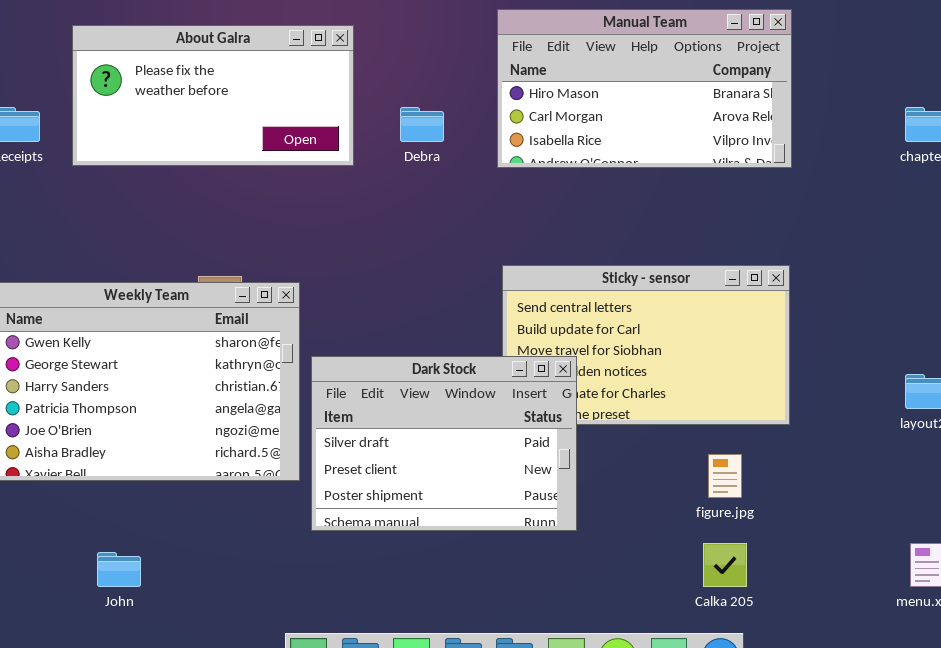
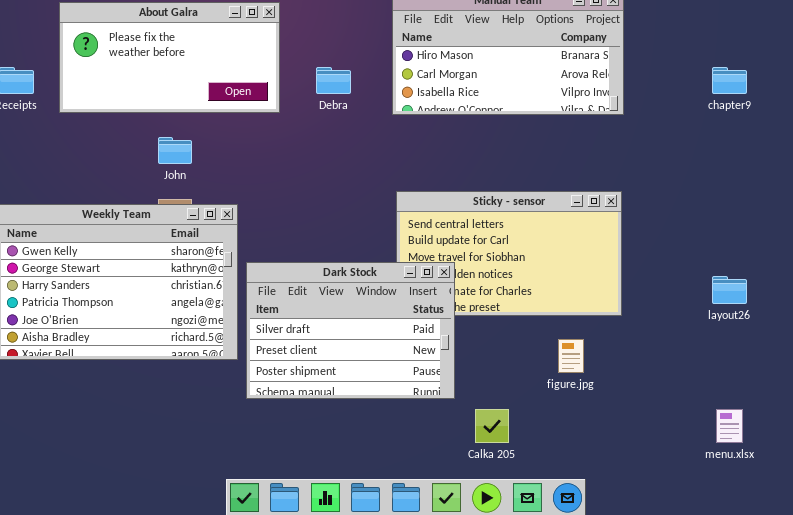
Calka 205: [703,543,747,587] -> [475,409,509,443], moved
John: [97,552,141,587] -> [158,137,192,164], moved

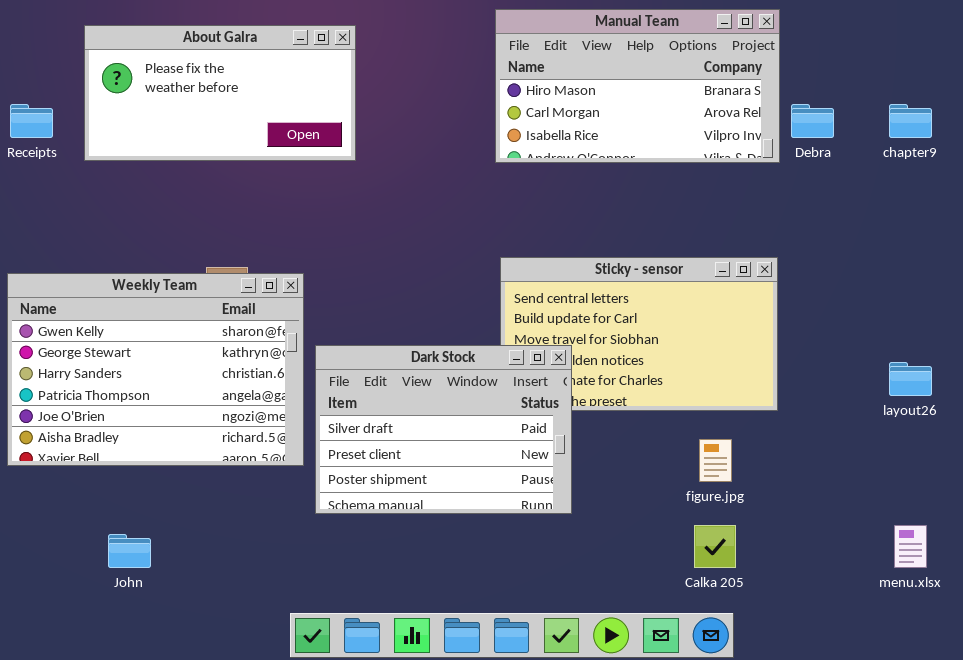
Debra: [316,67,351,94] -> [791,104,834,138], moved
John: [158,137,192,164] -> [108,534,151,568], moved
Calka 205: [475,409,509,443] -> [694,525,736,568], moved

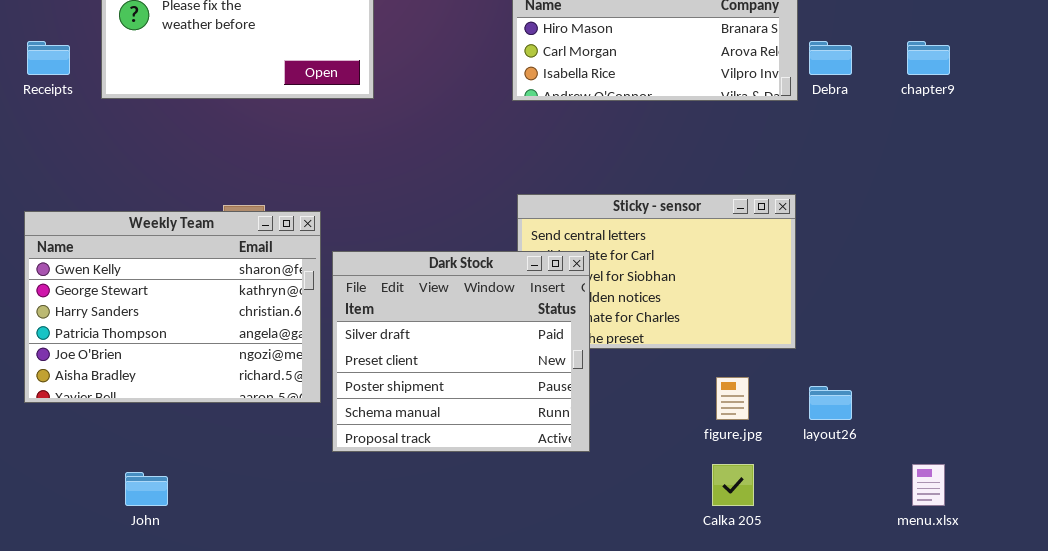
Dark Stock: [315,345,572,514] -> [332,251,590,452], resized
layout26: [889,362,932,396] -> [809,386,852,420], moved

